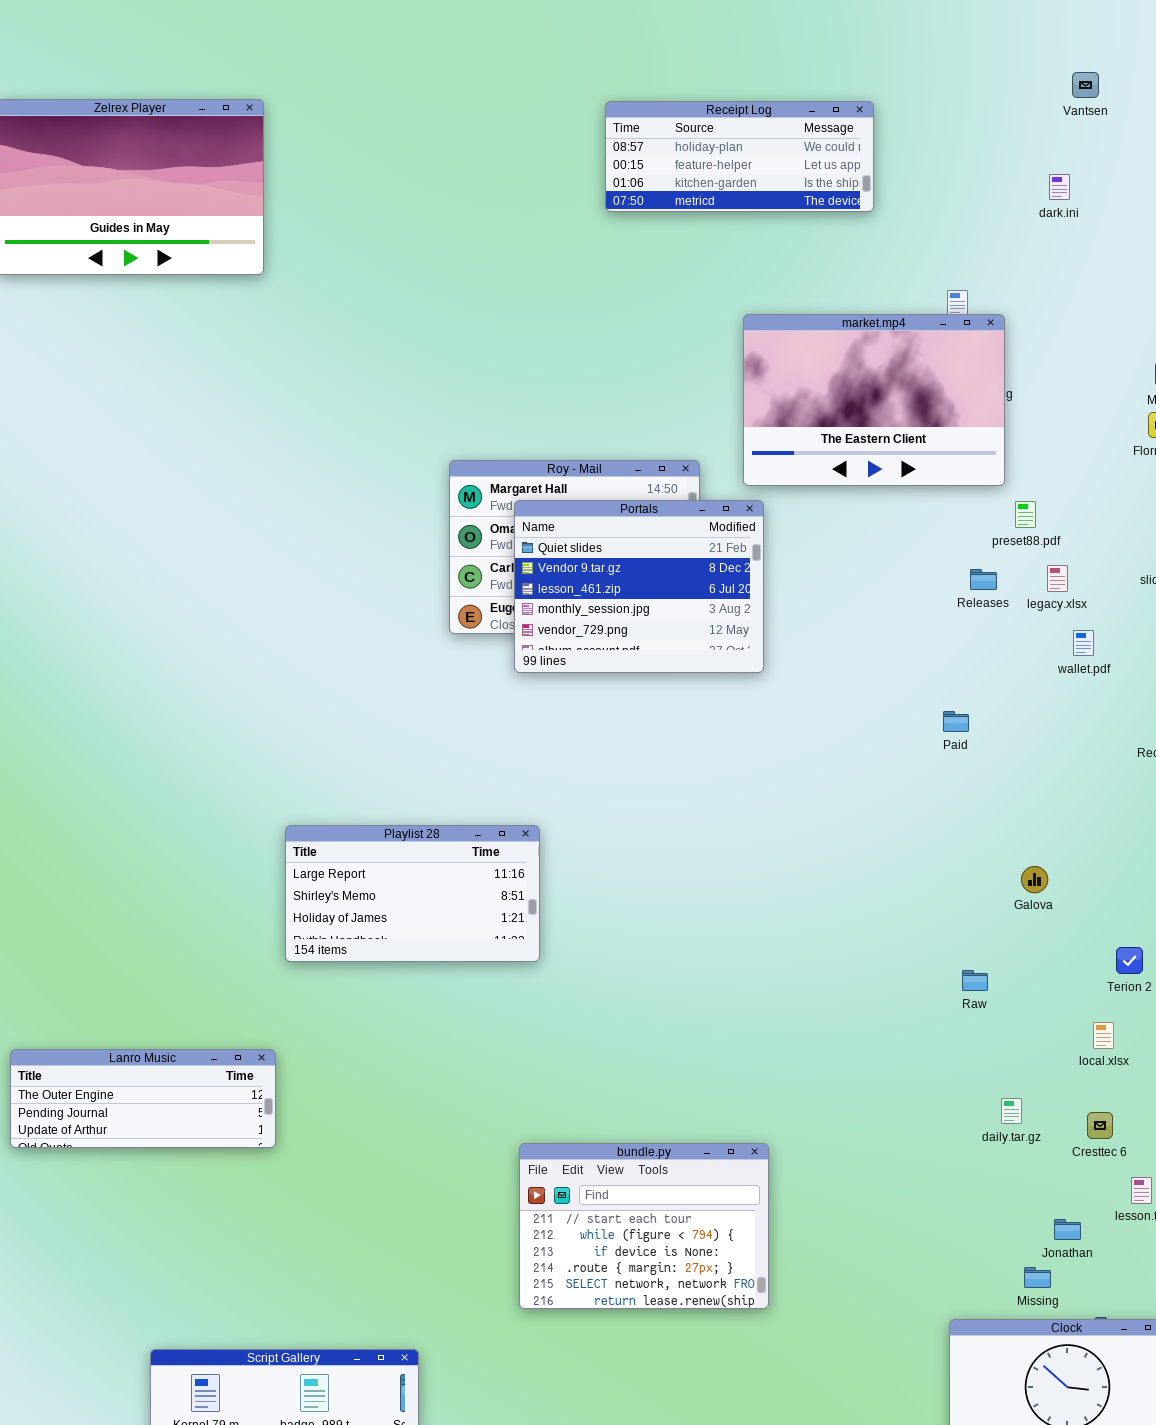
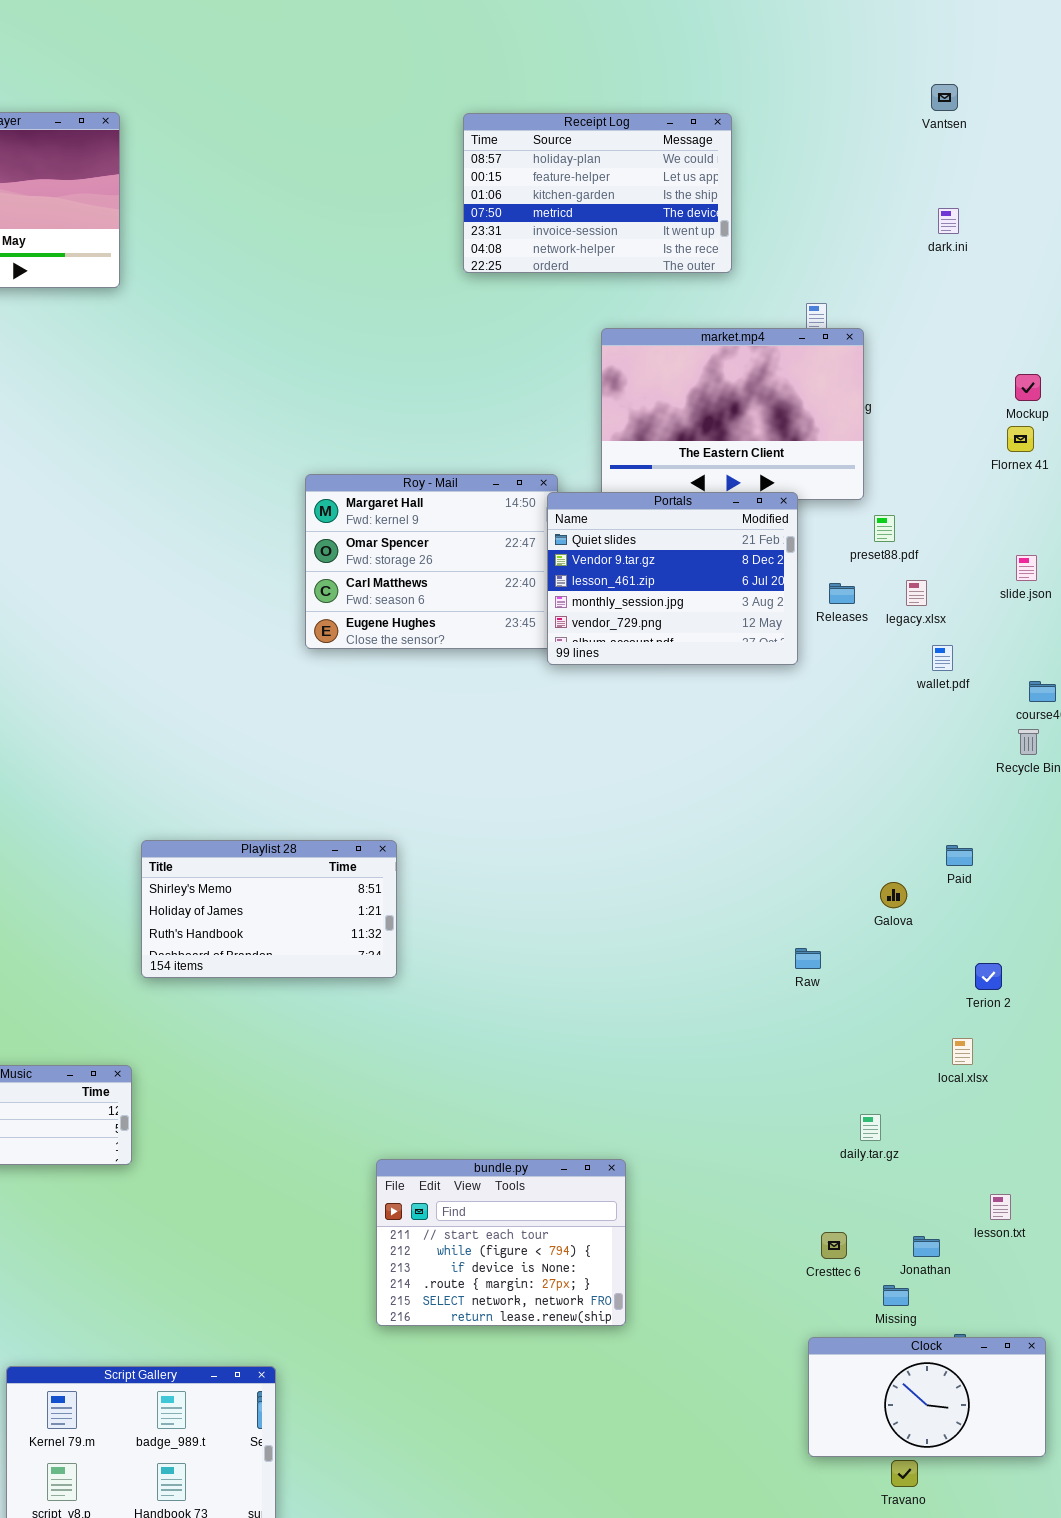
Receipt Log: [605,101,874,212] -> [463,113,732,273], resized
dark.ini: [1049,174,1070,200] -> [938,208,959,234], moved
Portals: [514,500,764,673] -> [547,492,798,665], moved
Paid: [943,711,969,732] -> [946,845,973,866], moved
Playlist 28: [285,825,540,962] -> [141,840,397,978], scrolled down 1 row
Raw: [962,970,988,991] -> [795,948,821,969], moved
Cresttec 6: [1087,1112,1113,1139] -> [821,1232,847,1259], moved

